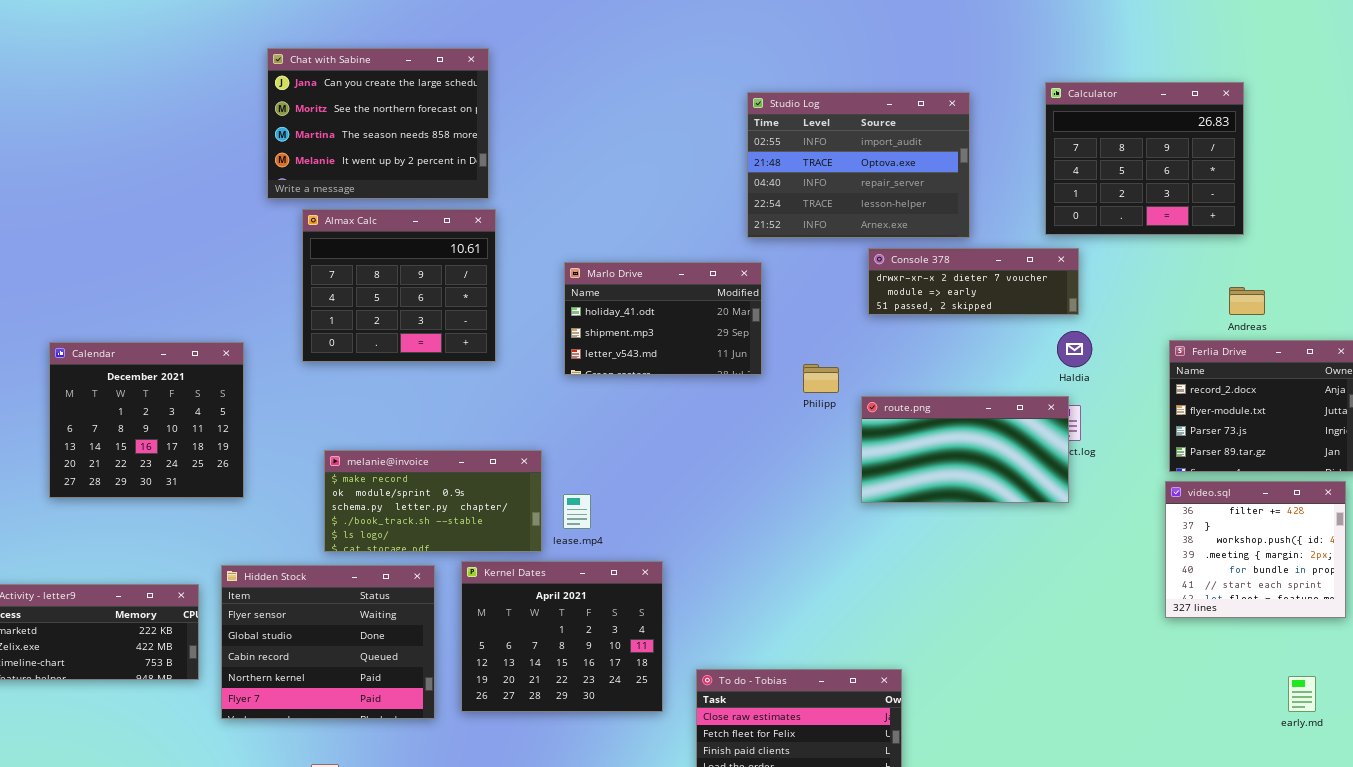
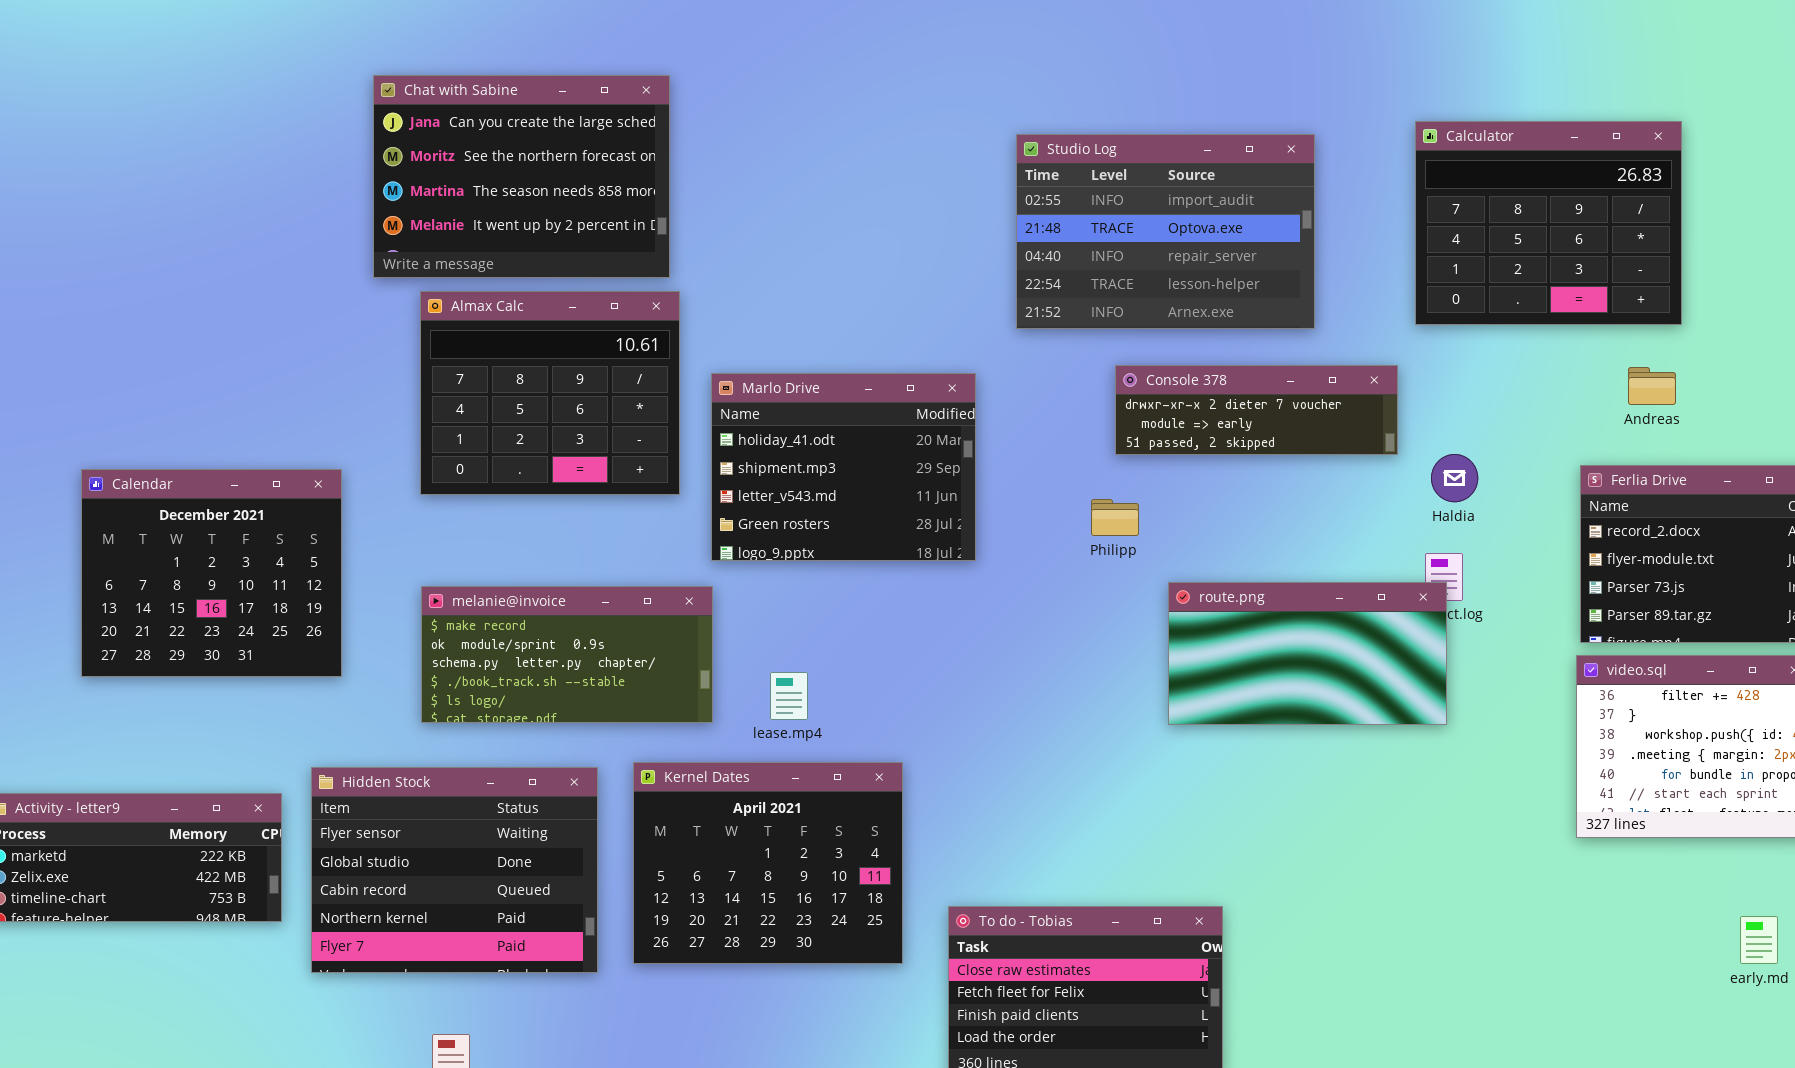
Console 378: [868,248,1079,315] -> [1115,365,1398,455], moved
Marlo Drive: [564,262,762,375] -> [711,373,976,561], moved, resized
Andreas: [1229,287,1265,315] -> [1628,367,1676,405], moved
route.png: [861,396,1069,503] -> [1168,582,1447,725], moved
melanie@invoice: [324,450,542,552] -> [421,586,713,723], moved

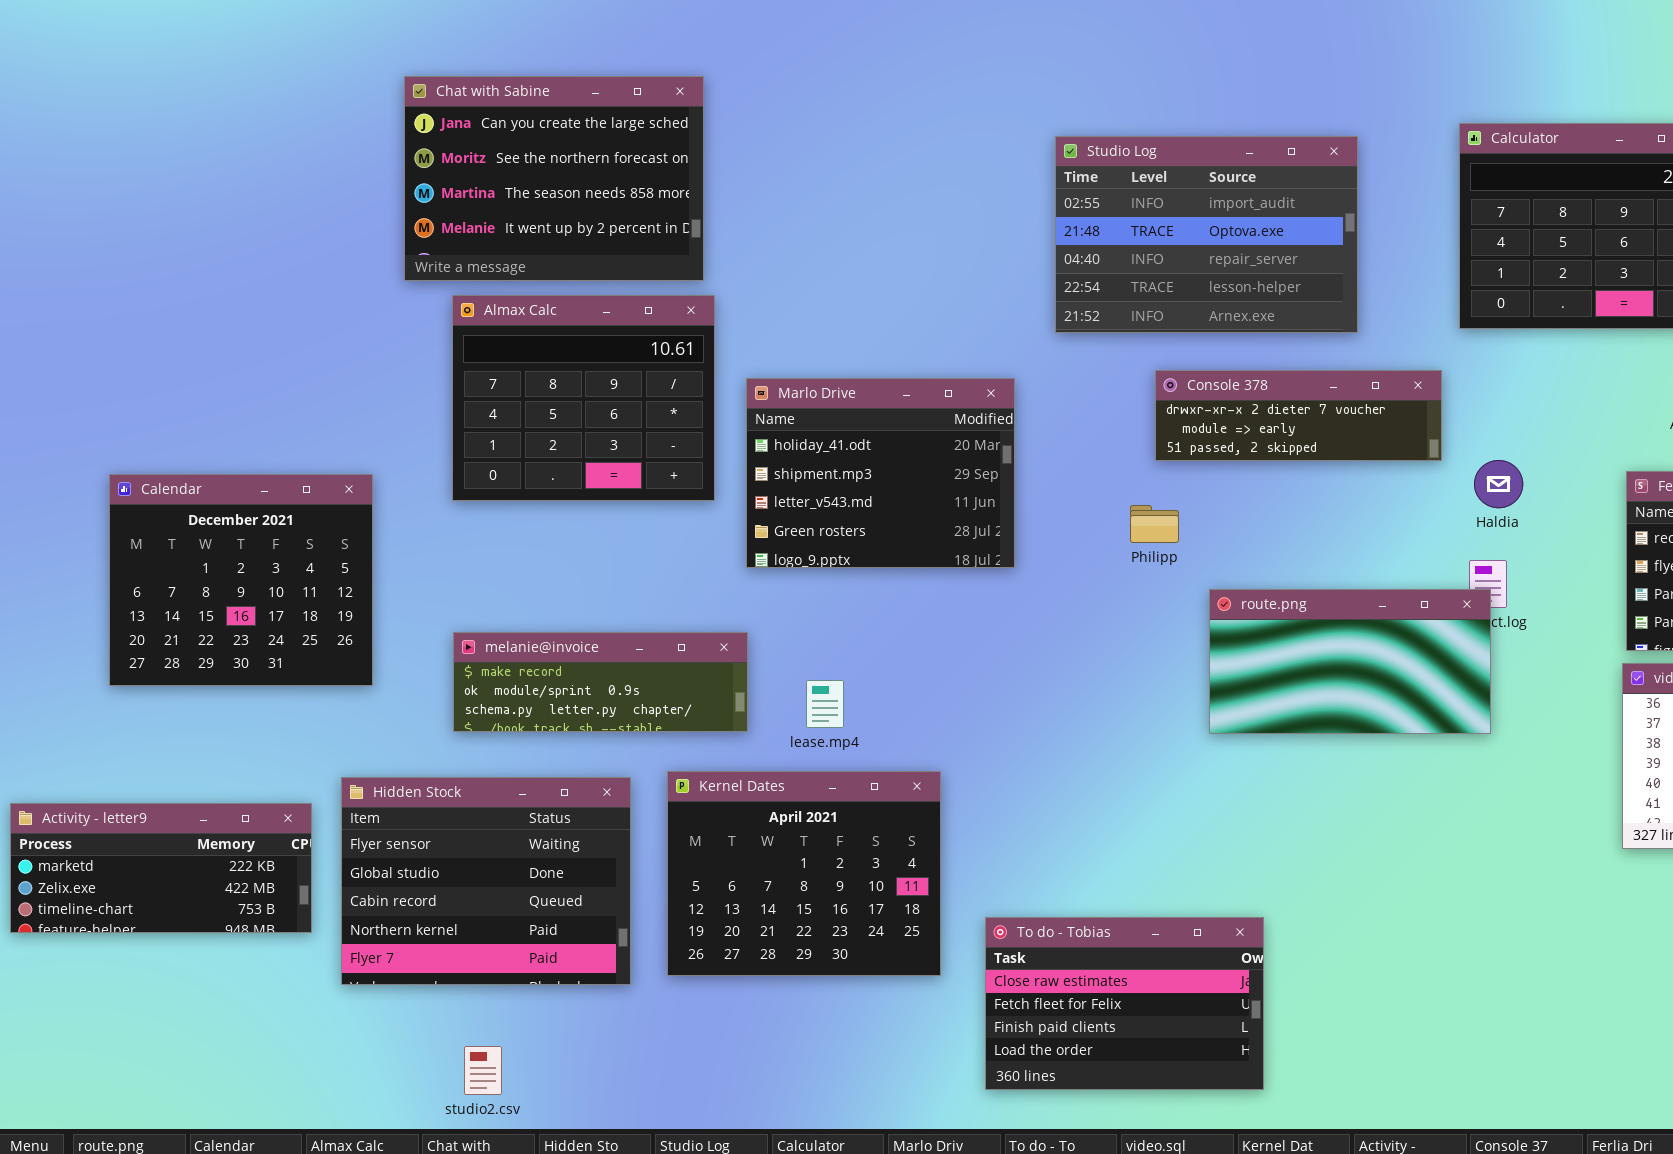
melanie@invoice: [421,586,713,723] -> [453,632,748,732], resized

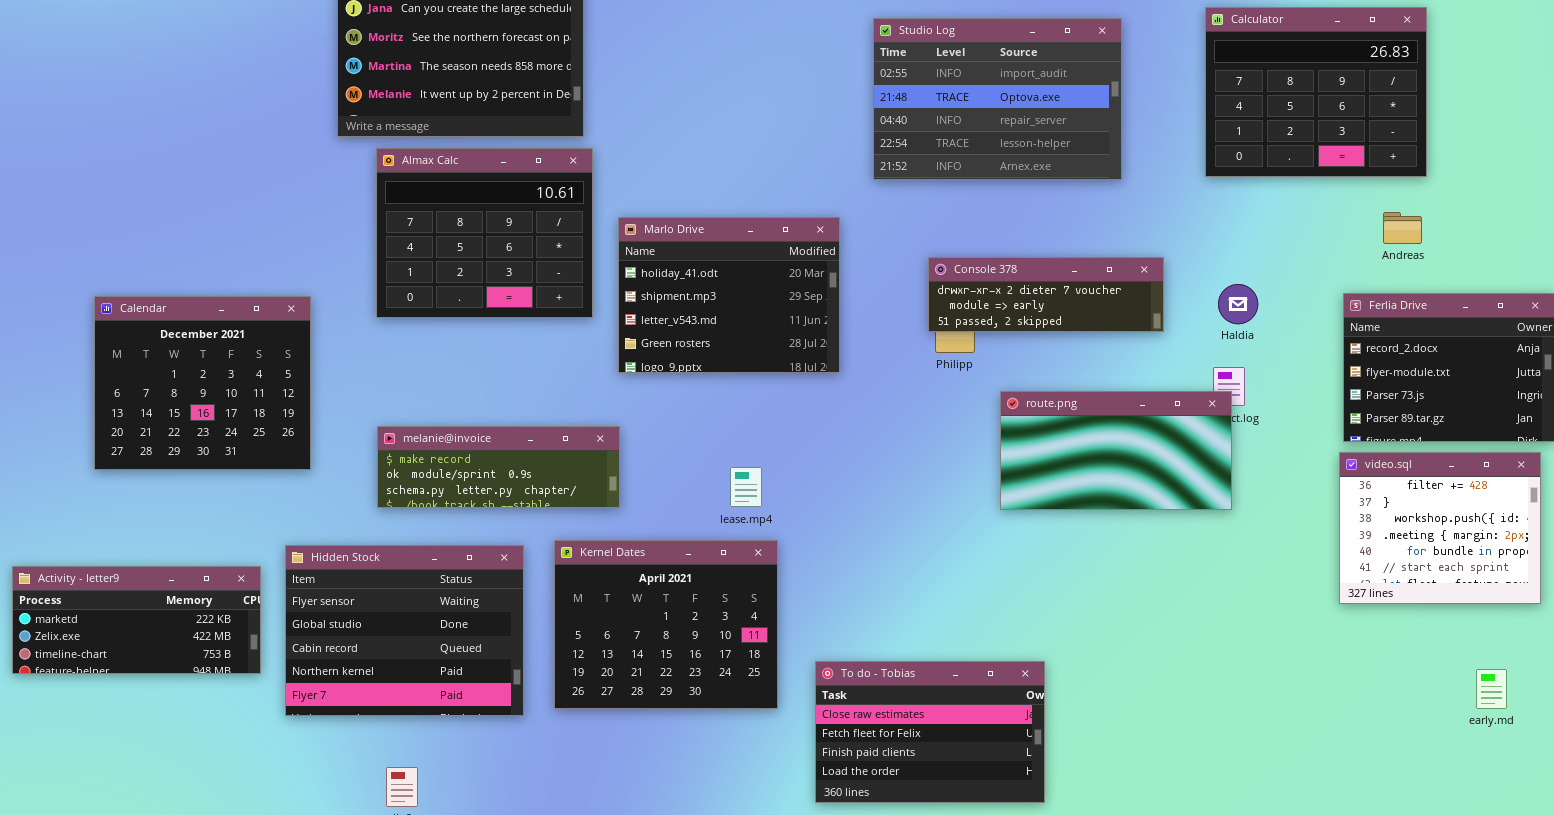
Console 378: [1155,370,1442,461] -> [928,257,1164,332], moved
lease.mp4: [806,680,844,728] -> [730,467,762,507], moved

